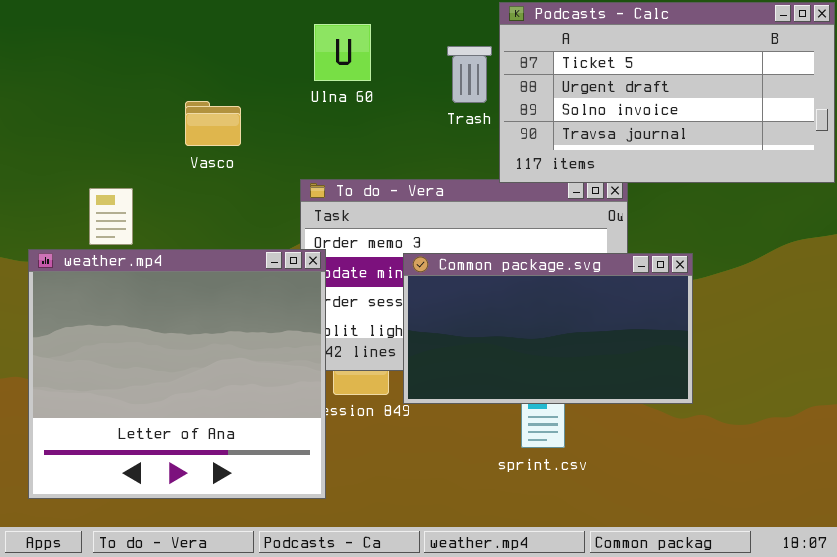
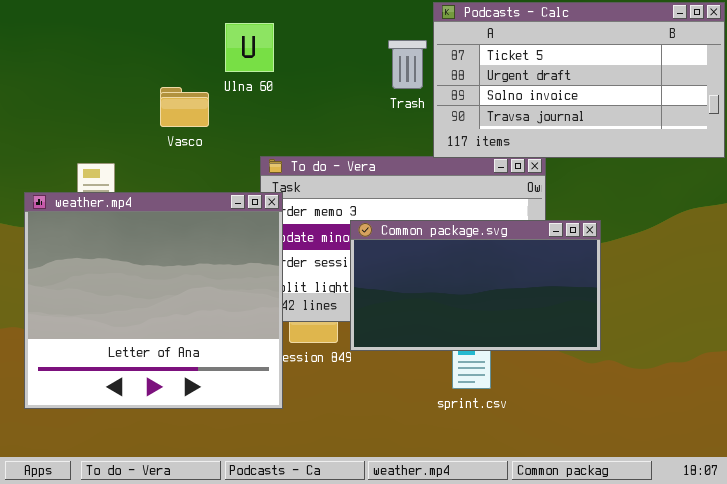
Ulna 60: [314,24,371,81] -> [225,23,274,72], moved
weather.mp4: [28,249,326,499] -> [24,192,283,409], moved

